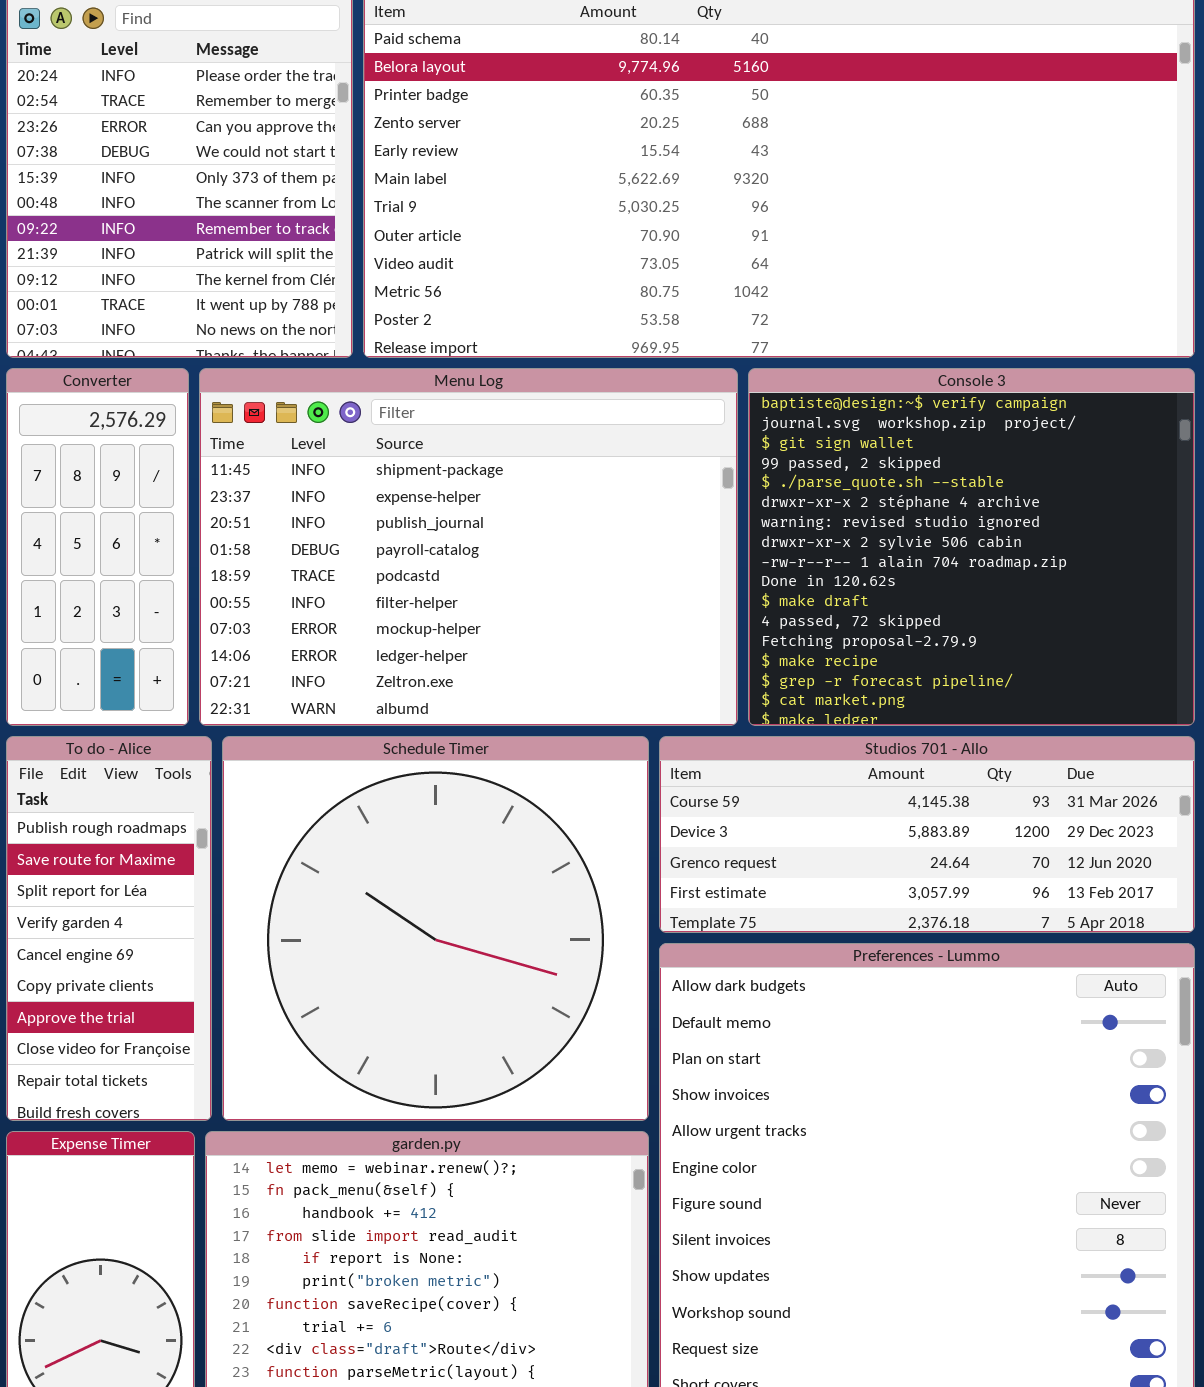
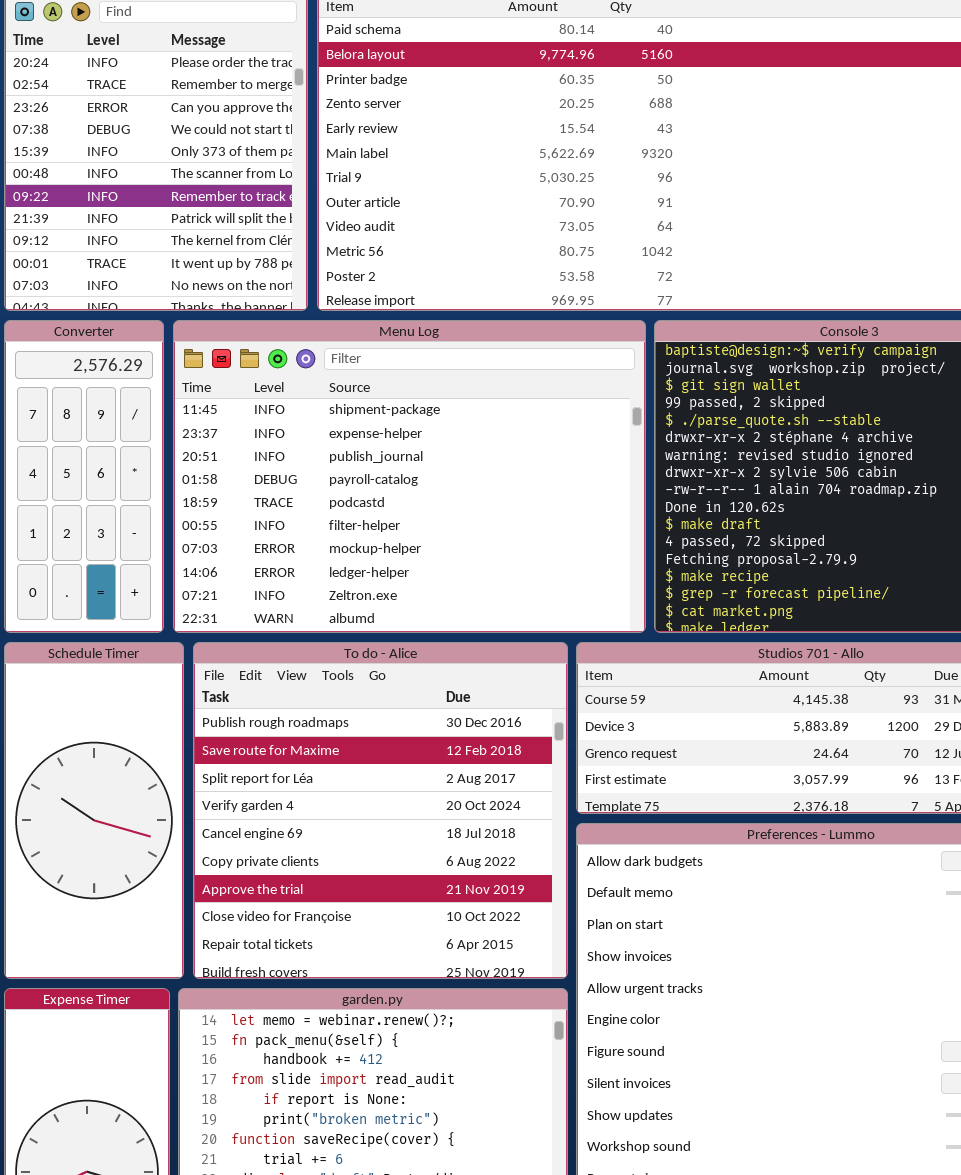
To do - Alice: [6,736,212,1121] -> [193,642,568,979], moved, resized
Schedule Timer: [222,736,649,1121] -> [4,642,184,979], moved, resized

